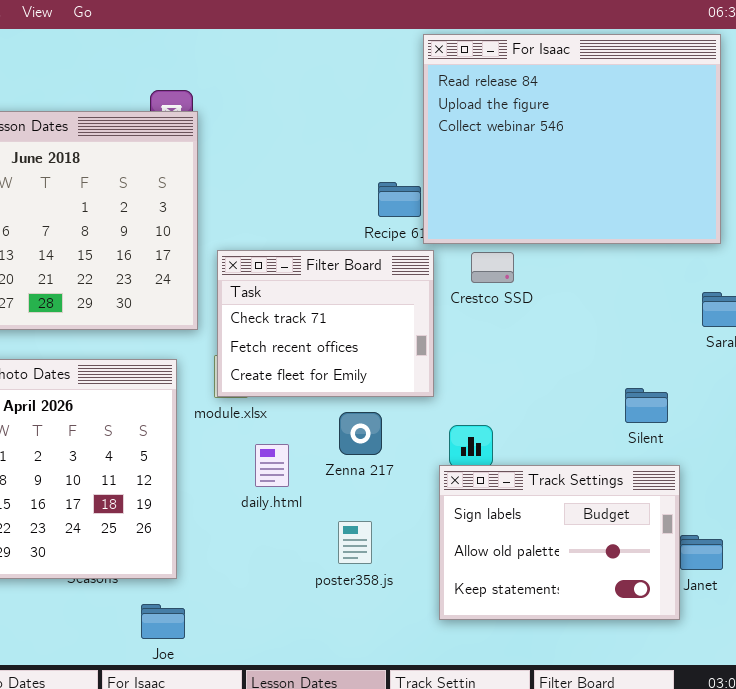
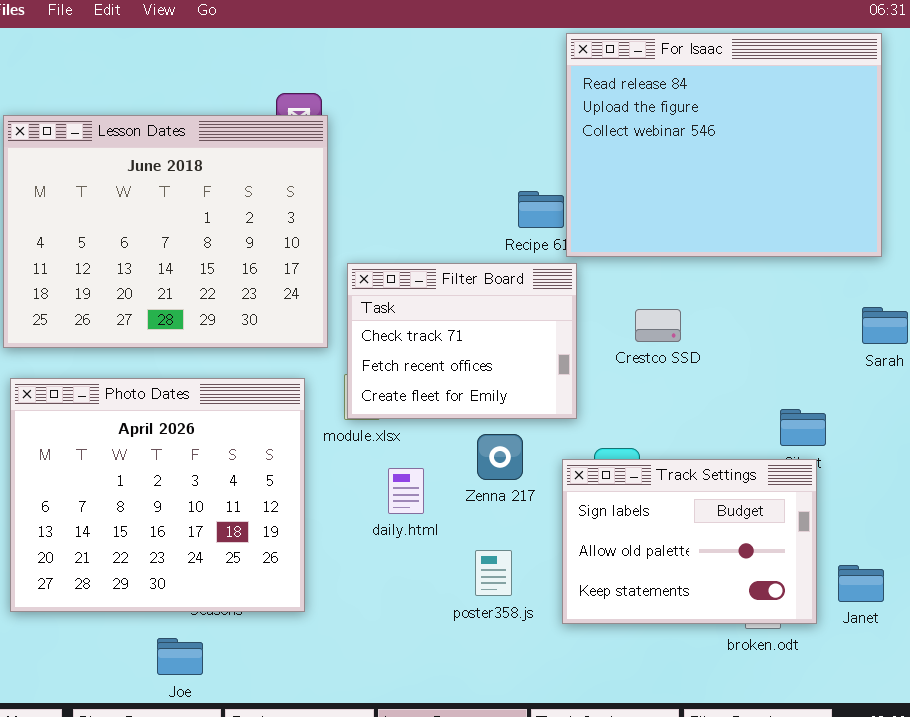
Crestco SSD: [471,252,514,283] -> [635,309,681,342], moved
Track Settings: [439,465,680,620] -> [562,459,817,624], moved
Joe: [141,604,185,639] -> [157,638,203,675], moved

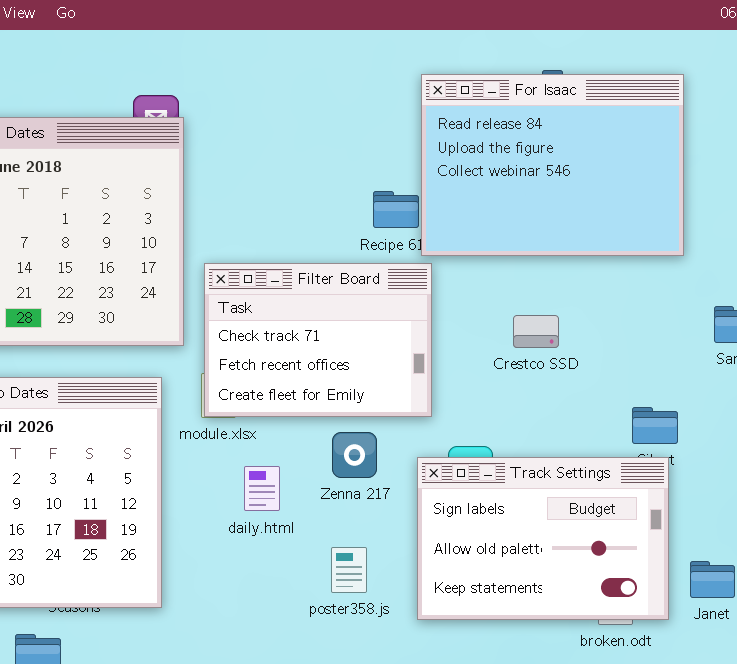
For Isaac: [566,33,882,257] -> [421,74,684,256], resized
Crestco SSD: [635,309,681,342] -> [513,315,559,348], moved

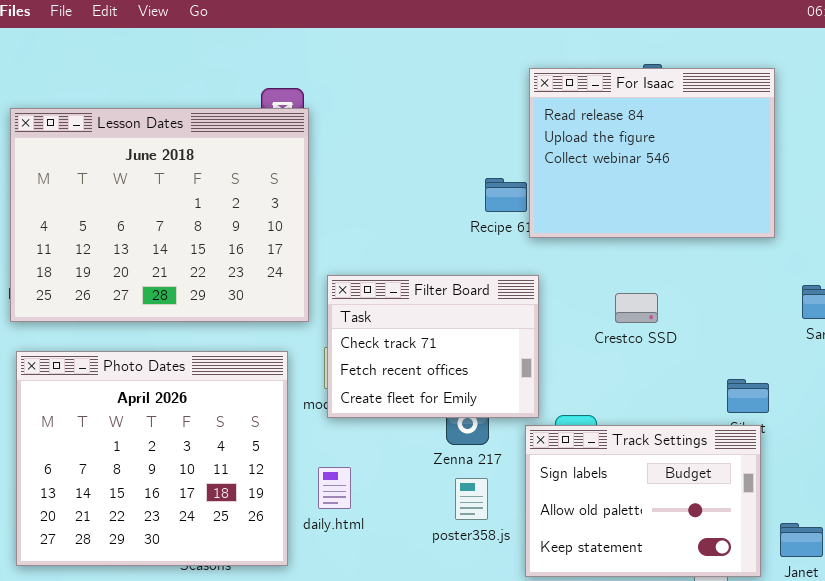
Filter Board: [204,263,432,417] -> [327,275,539,418], moved
daily.html: [244,466,280,511] -> [318,467,351,509], moved
poster358.js: [331,547,367,593] -> [455,478,488,520], moved

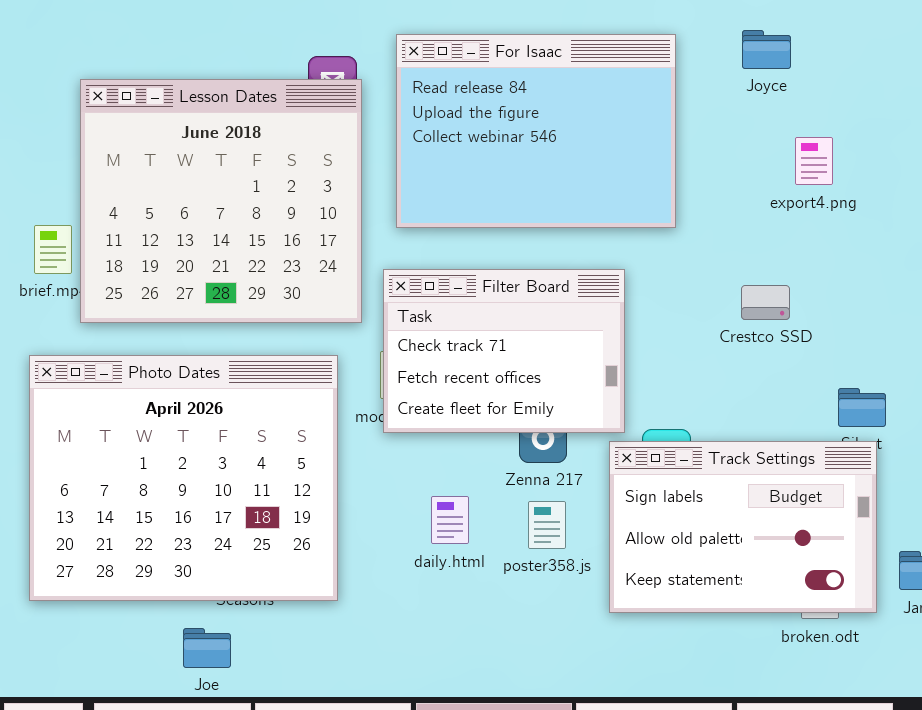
For Isaac: [529,68,775,238] -> [396,34,676,228], moved
Lesson Dates: [10,108,309,322] -> [80,79,362,323], resized
Crestco SSD: [615,293,658,323] -> [741,285,790,320], moved
daily.html: [318,467,351,509] -> [431,496,469,544], moved

